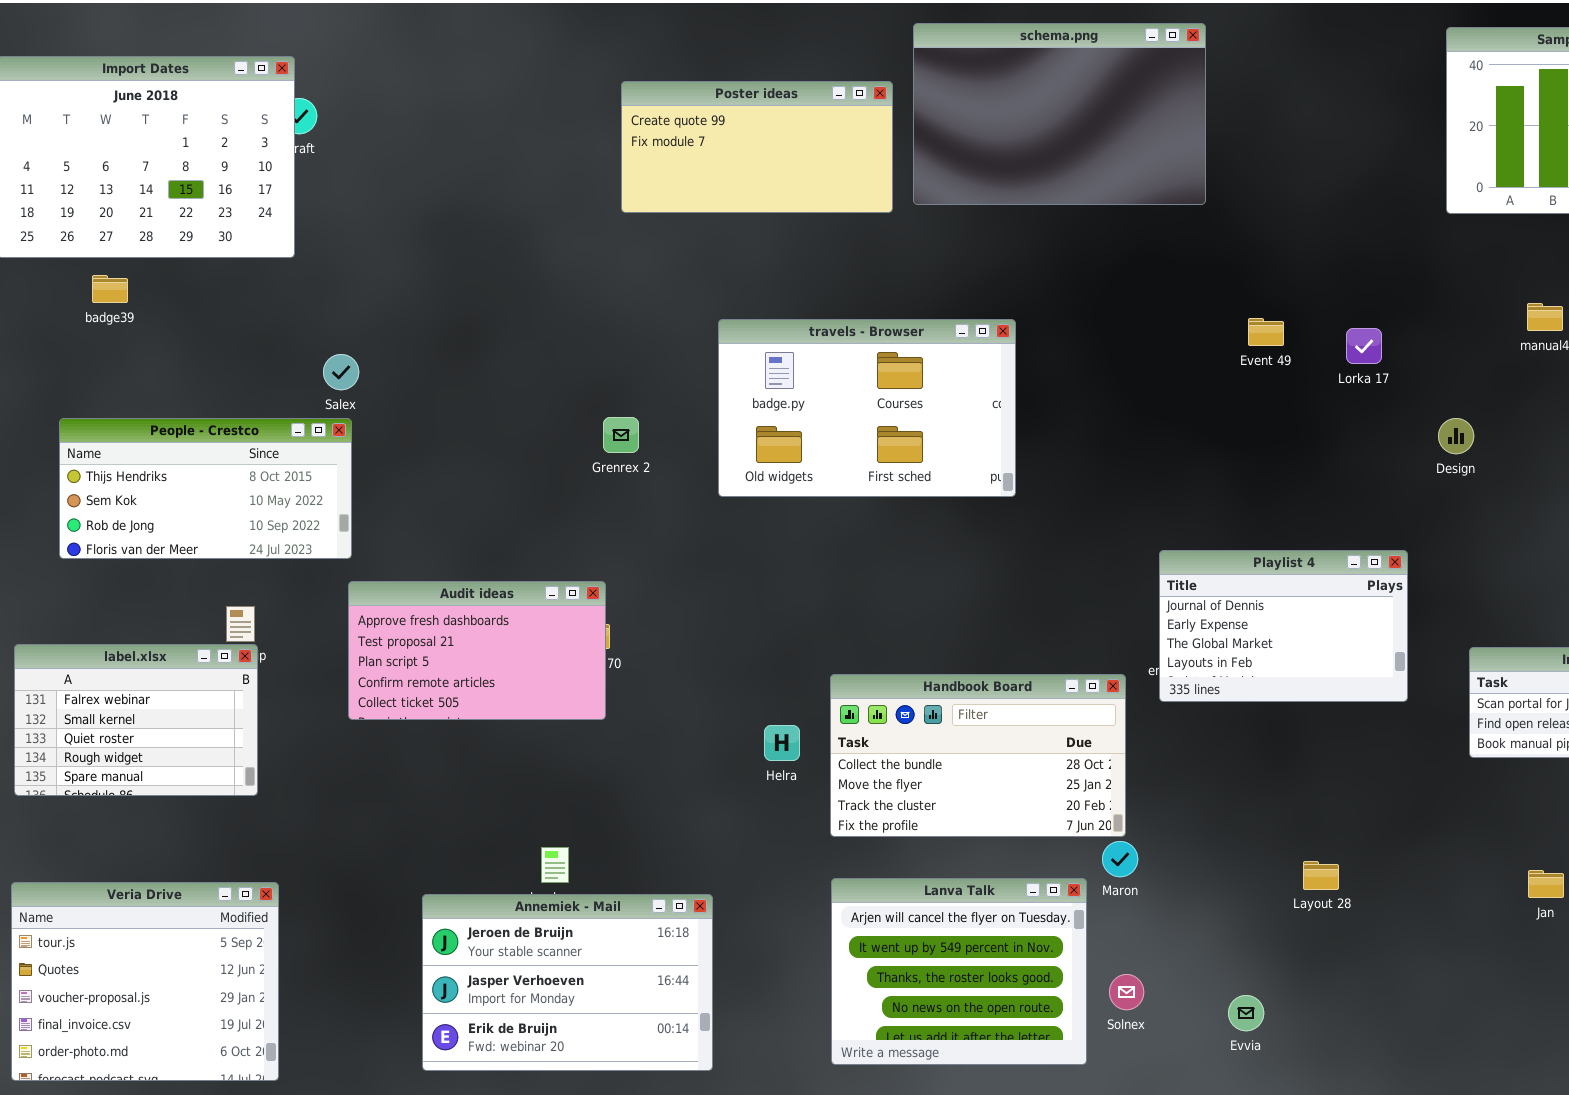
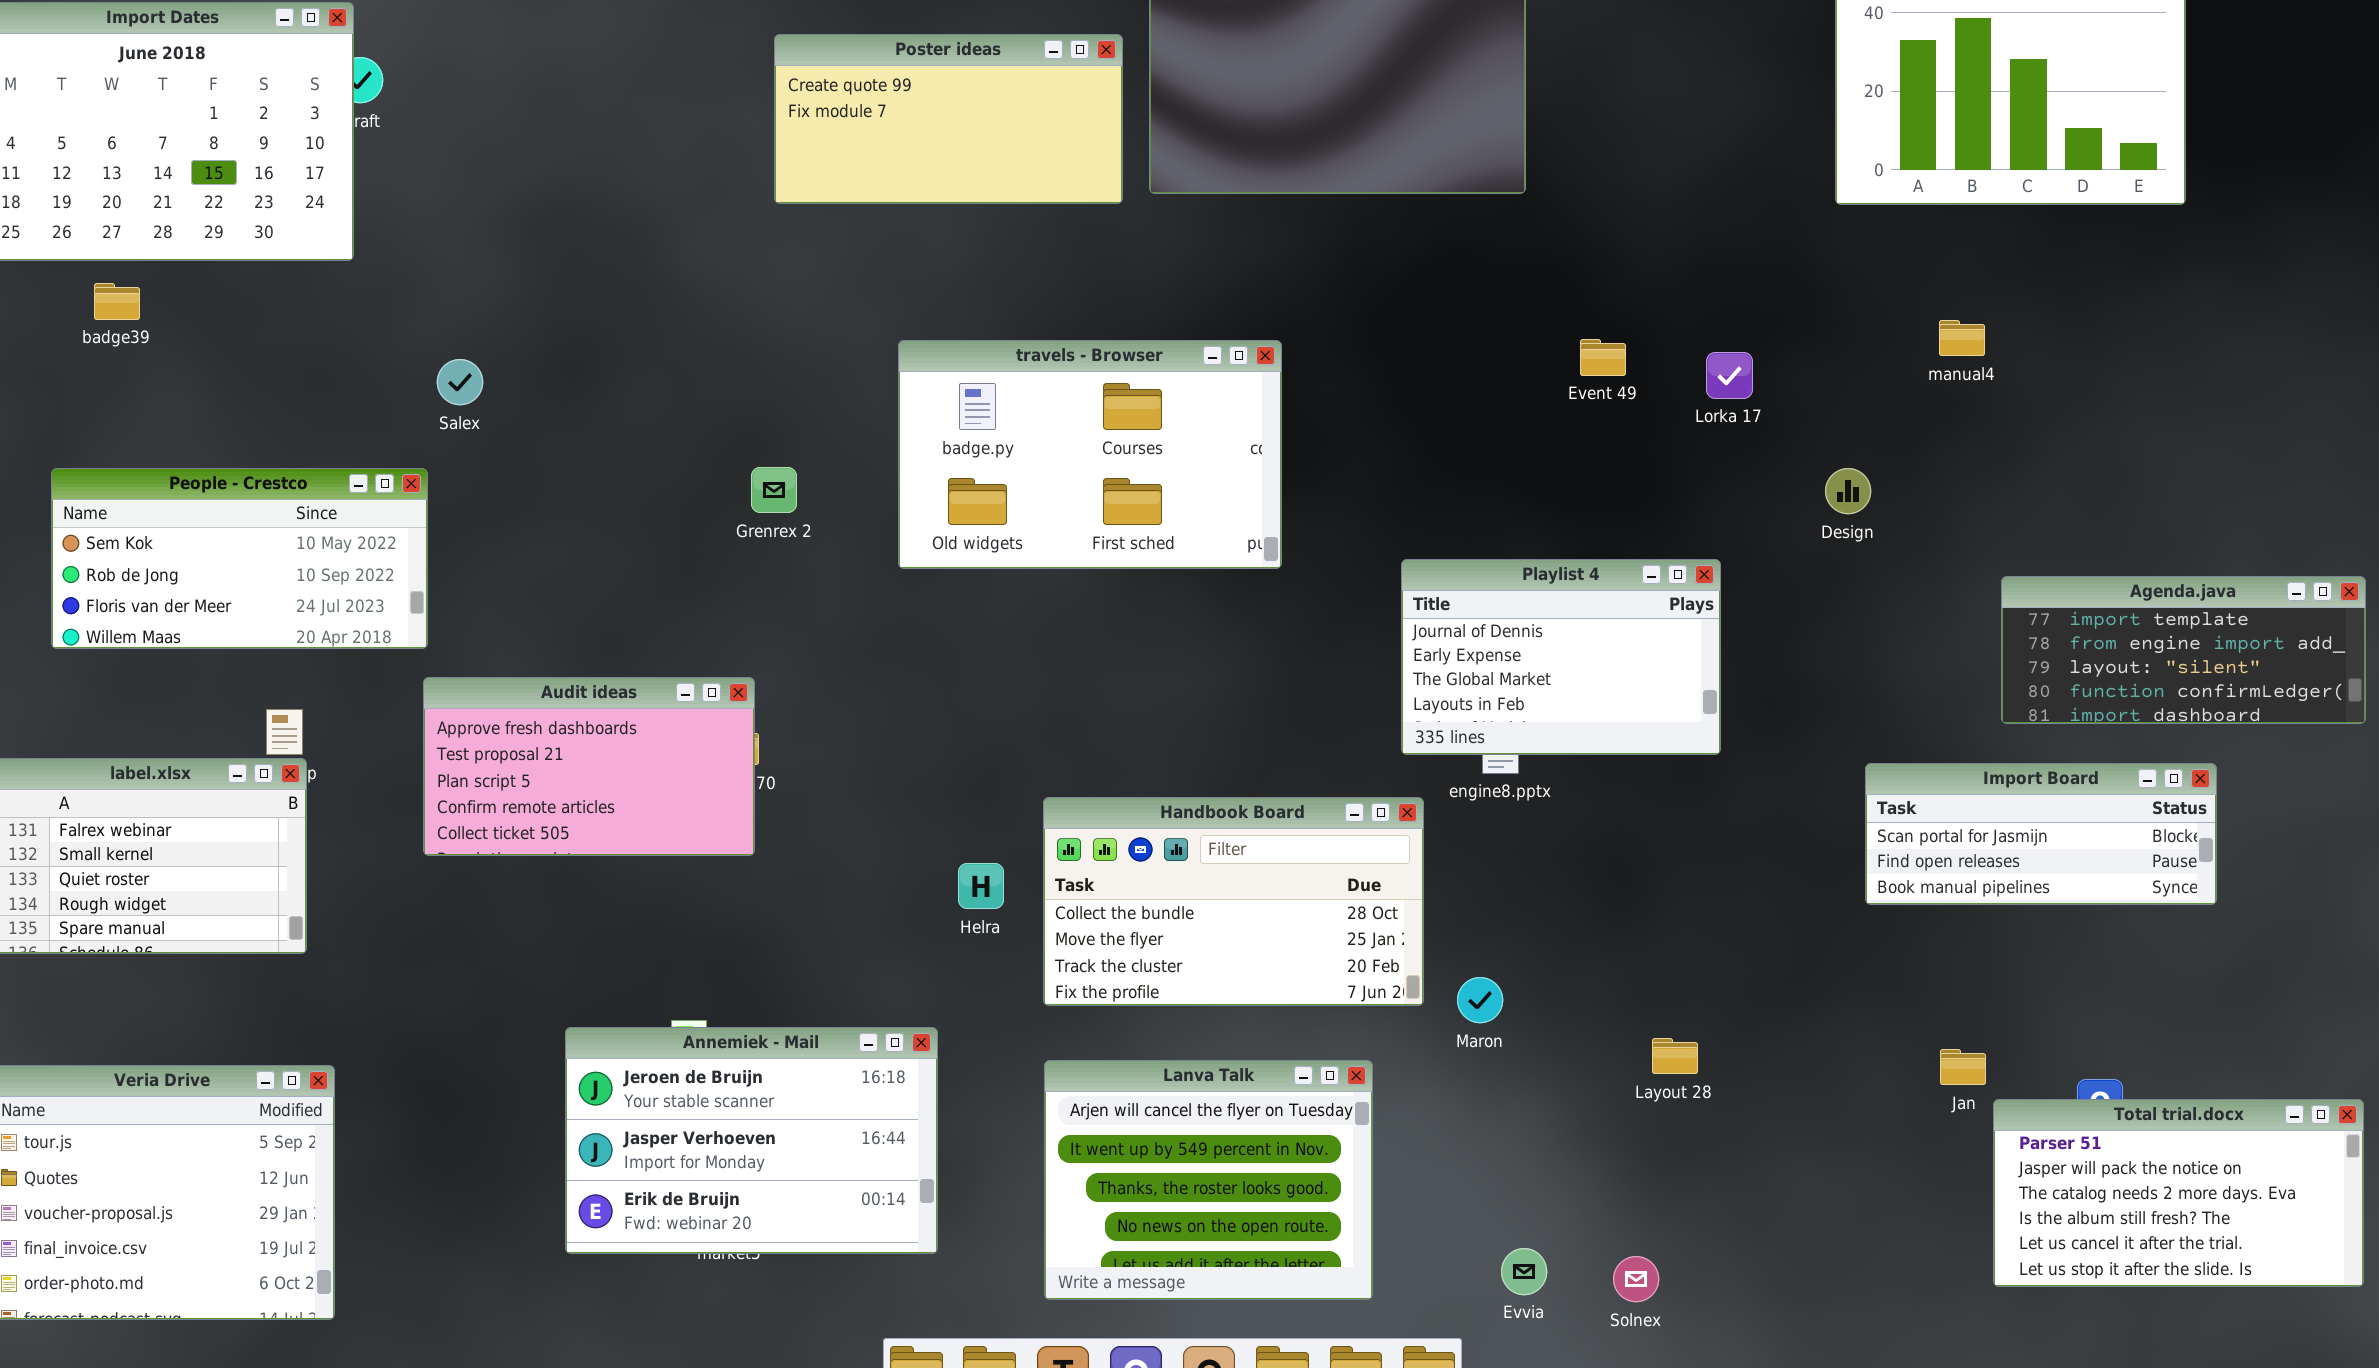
Salex: [323,354,359,390] -> [437,359,483,405], moved
People - Crestco: [59,418,352,559] -> [51,468,428,649], scrolled down 1 row
Playlist 4: [1159,550,1408,702] -> [1401,559,1721,755], moved
Maron: [1102,841,1138,877] -> [1457,977,1503,1023], moved
Annemiek - Mail: [422,894,713,1071] -> [565,1027,938,1254], moved
Solnex: [1109,974,1144,1010] -> [1613,1256,1659,1302], moved
Evvia: [1228,995,1264,1031] -> [1501,1248,1547,1295], moved

